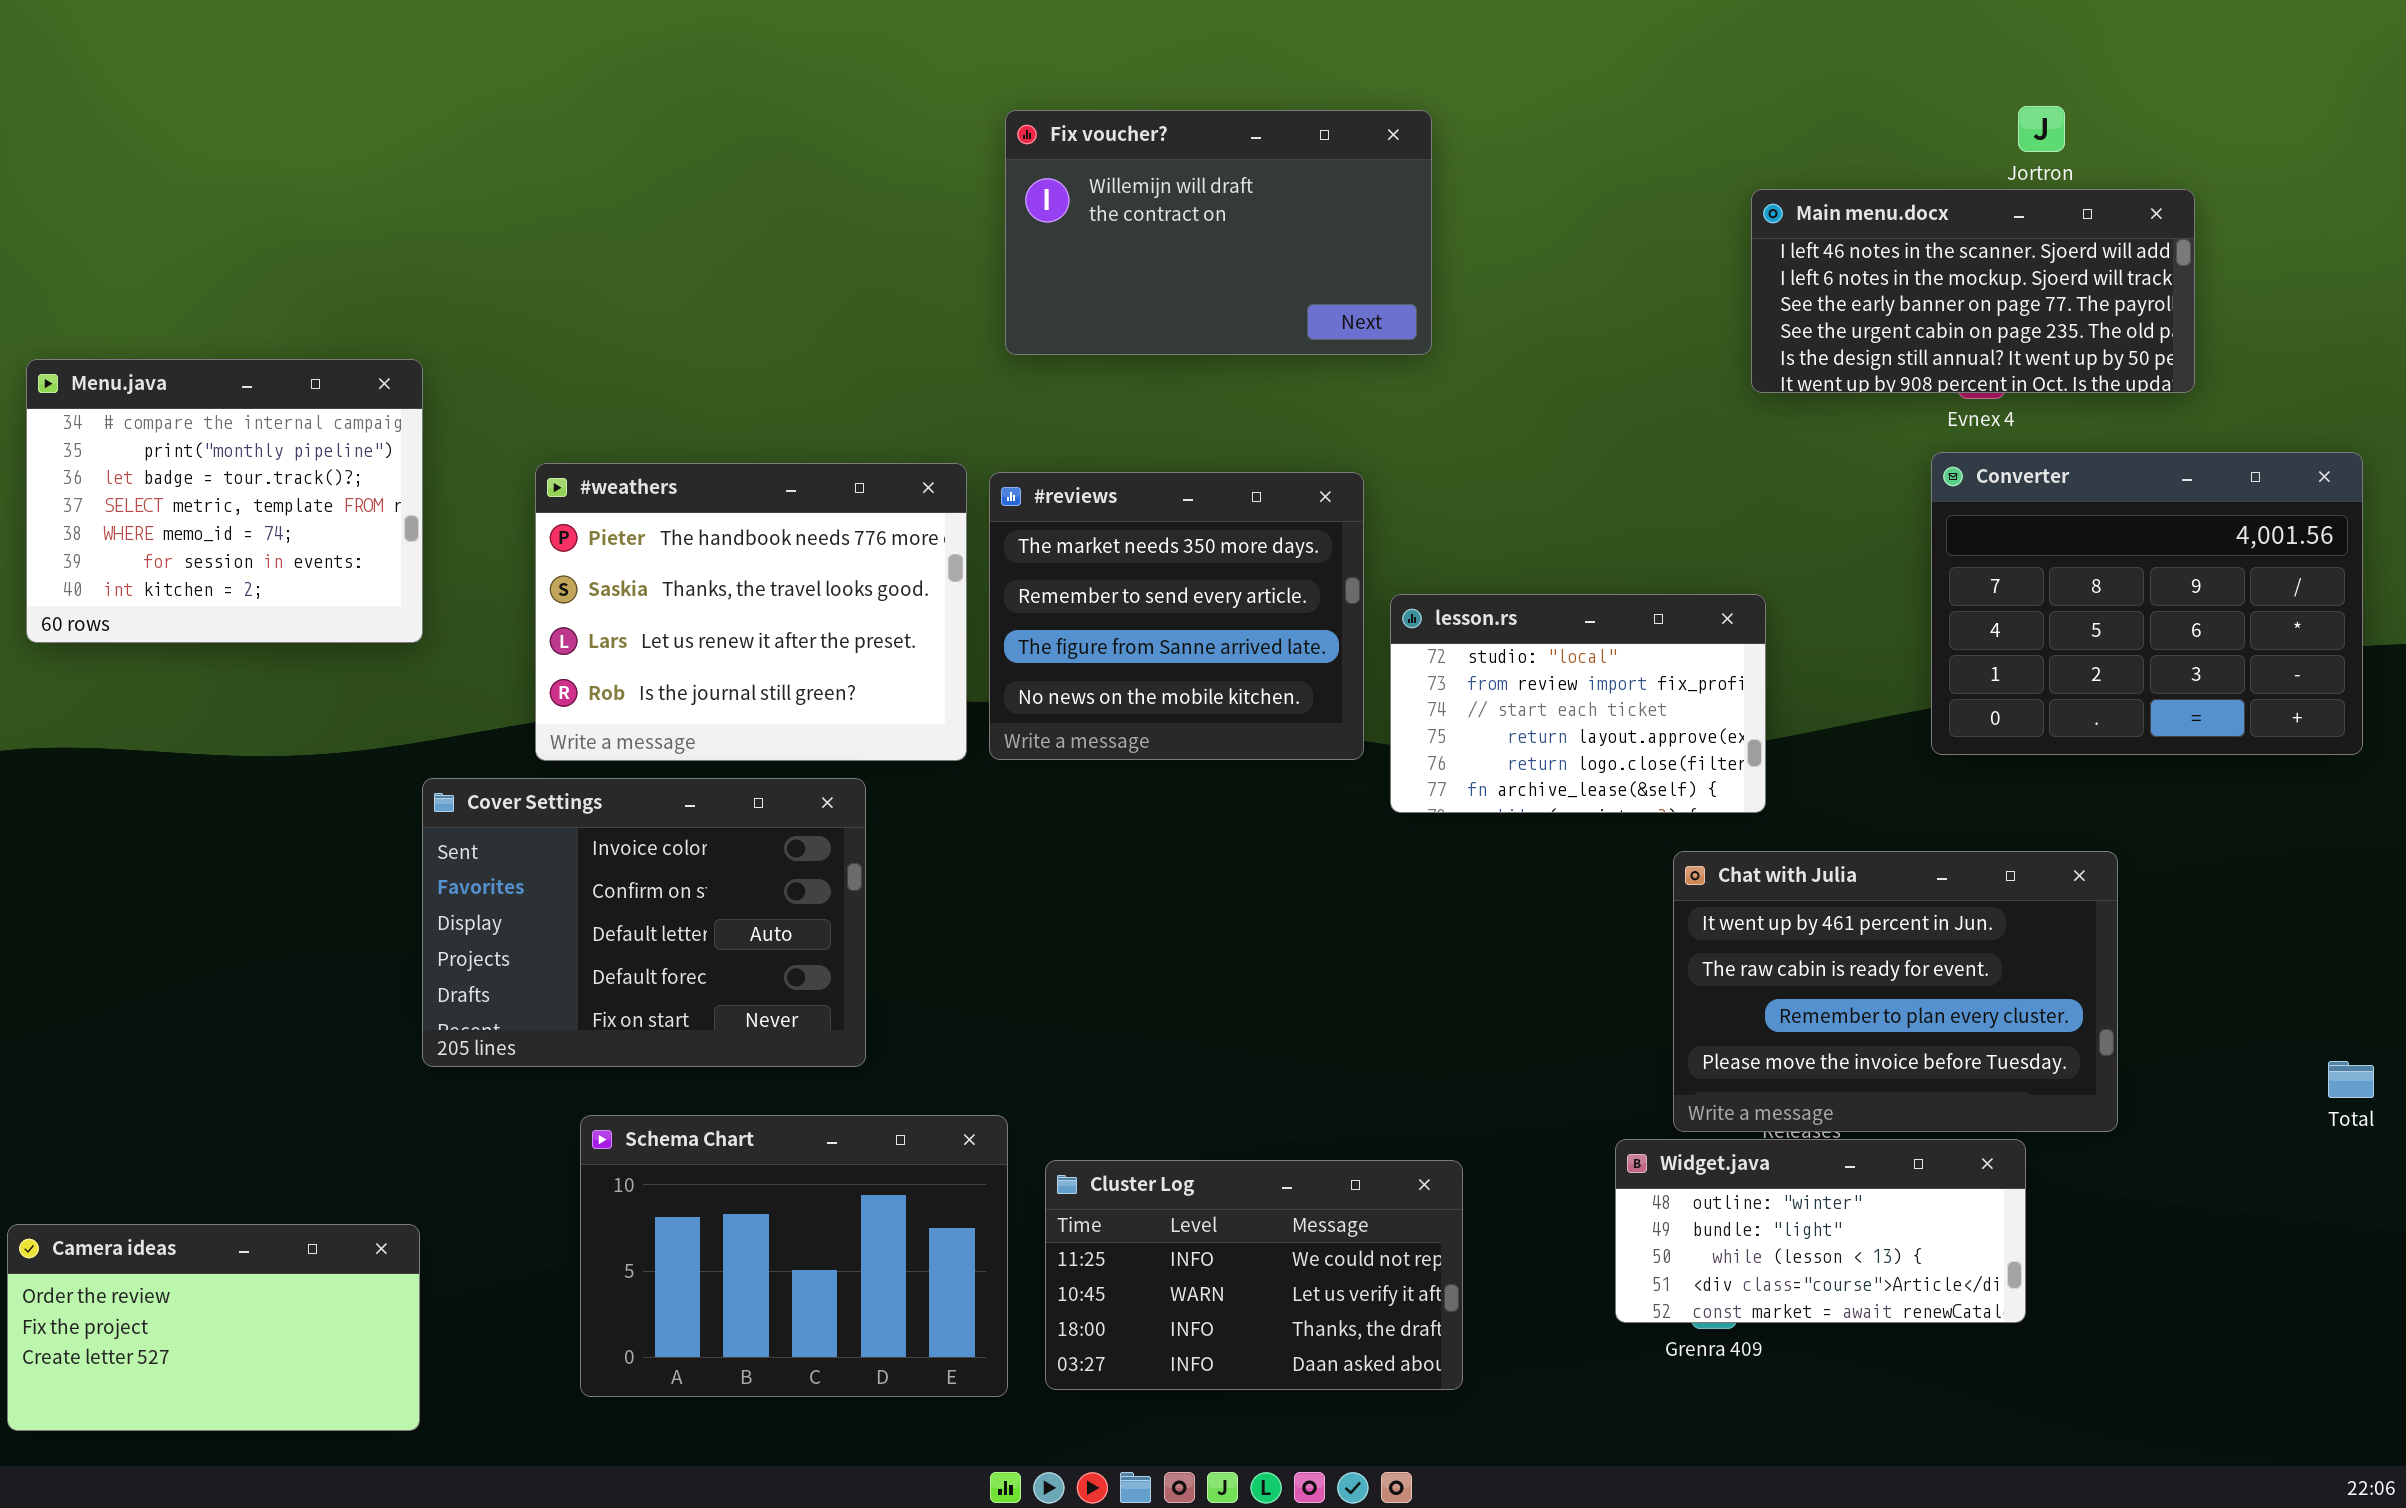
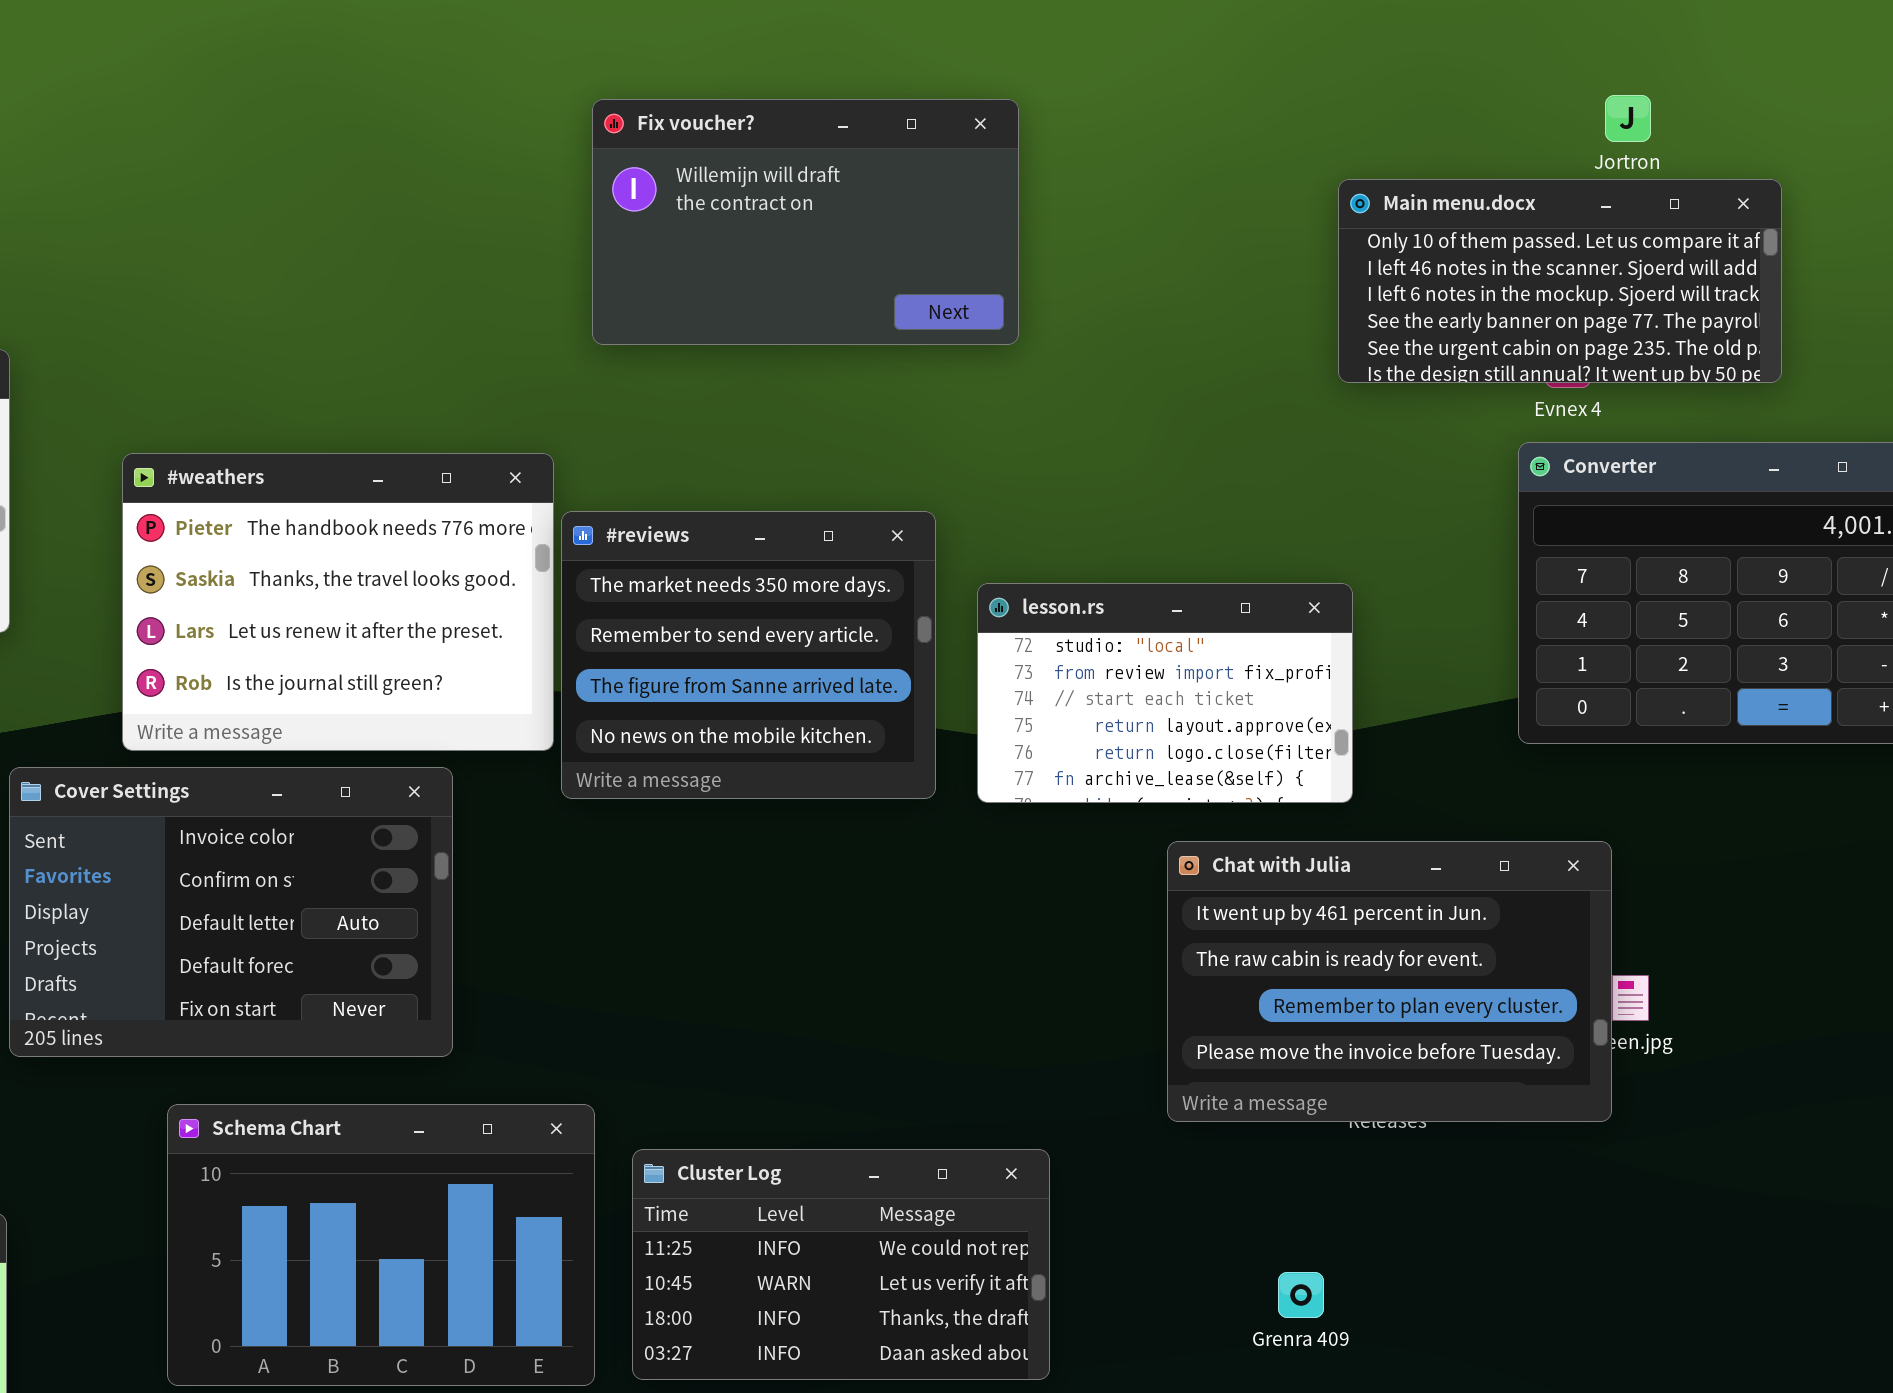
Main menu.docx: [1751,189,2195,393] -> [1338,179,1782,383], scrolled up 1 row
#reviews: [989,472,1364,760] -> [561,511,936,799], moved
Chat with Julia: [1673,851,2118,1132] -> [1167,841,1612,1122], moved
Widget.java: [1615,1139,2026,1323] -> none, closed

